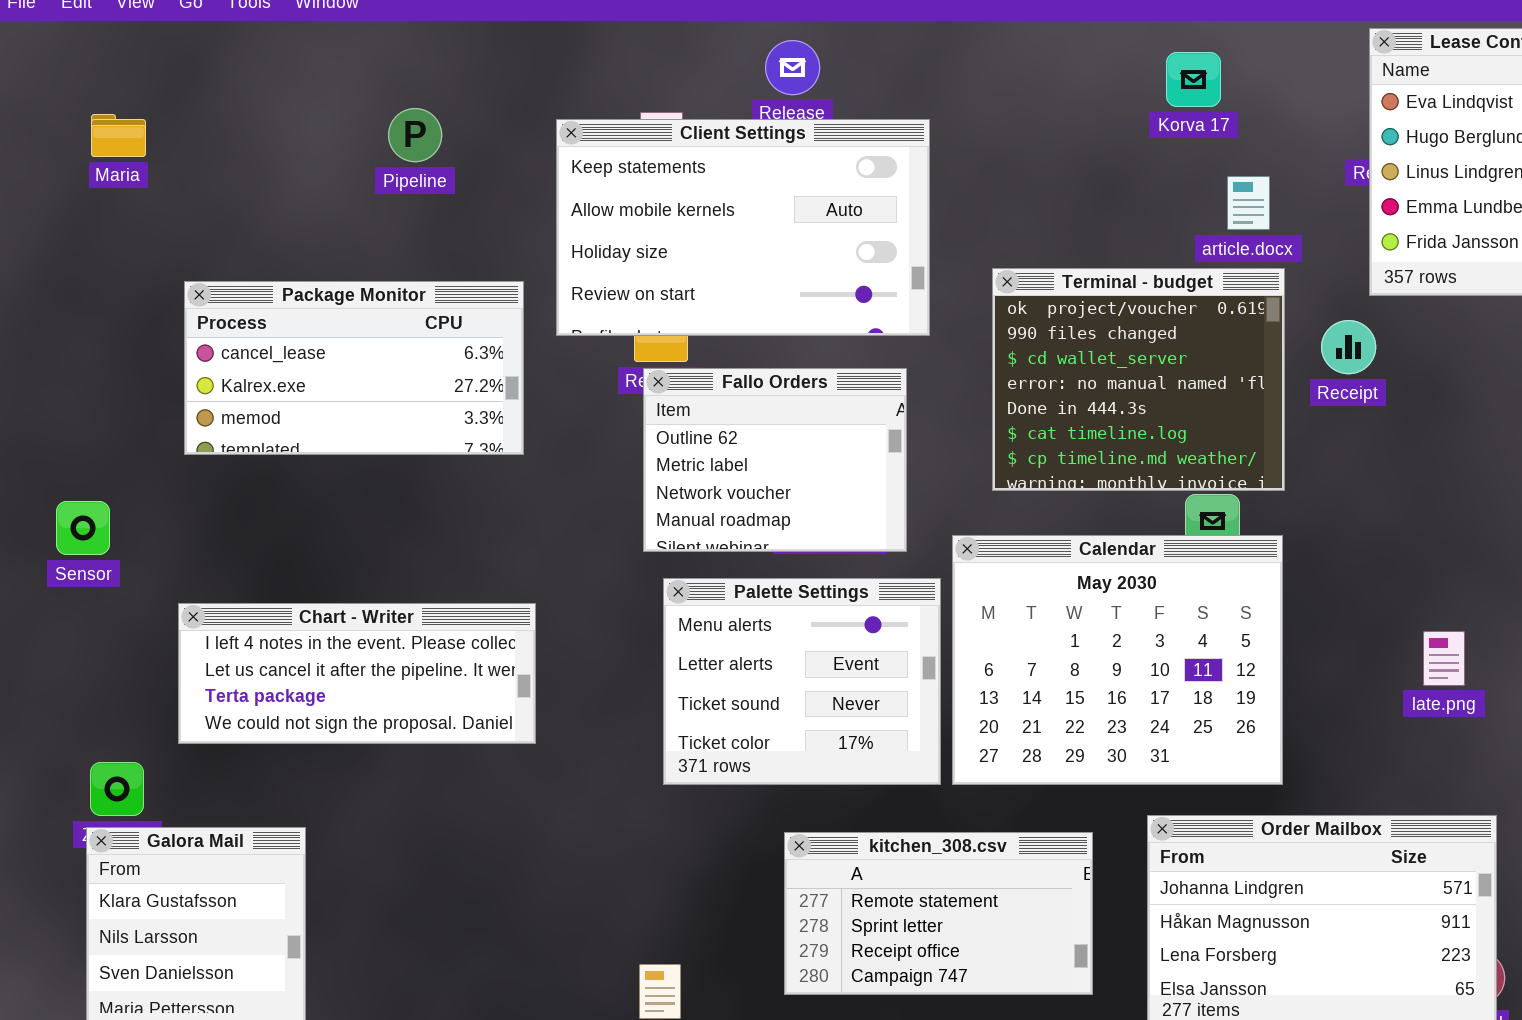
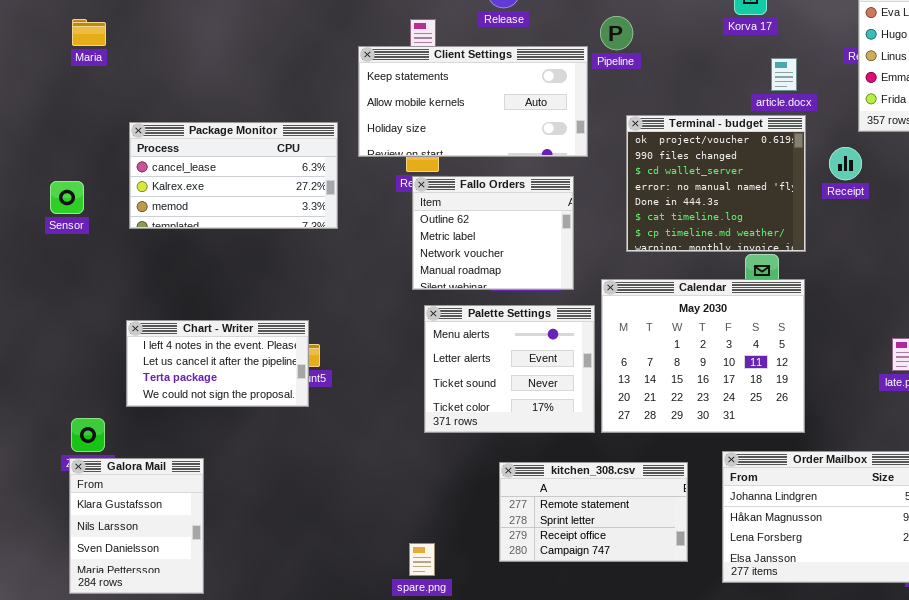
Pipeline: [388,108,442,162] -> [600,16,633,50], moved
Client Settings: [556,119,930,336] -> [358,46,588,157], resized
Sensor: [56,501,110,555] -> [50,181,84,214], moved
Chart - Writer: [178,603,536,744] -> [126,320,309,407], resized

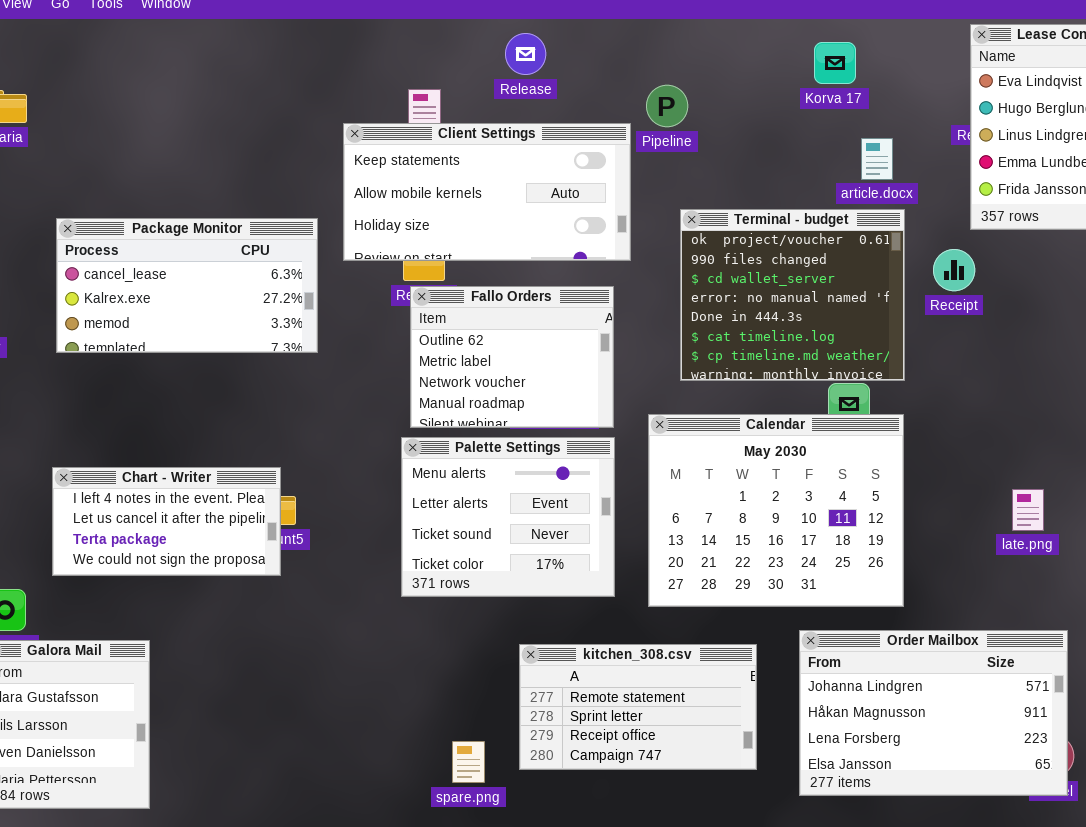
Palette Settings: [424,305,595,433] -> [401,437,615,597], moved
spare.png: [409,543,435,576] -> [452,741,485,783], moved

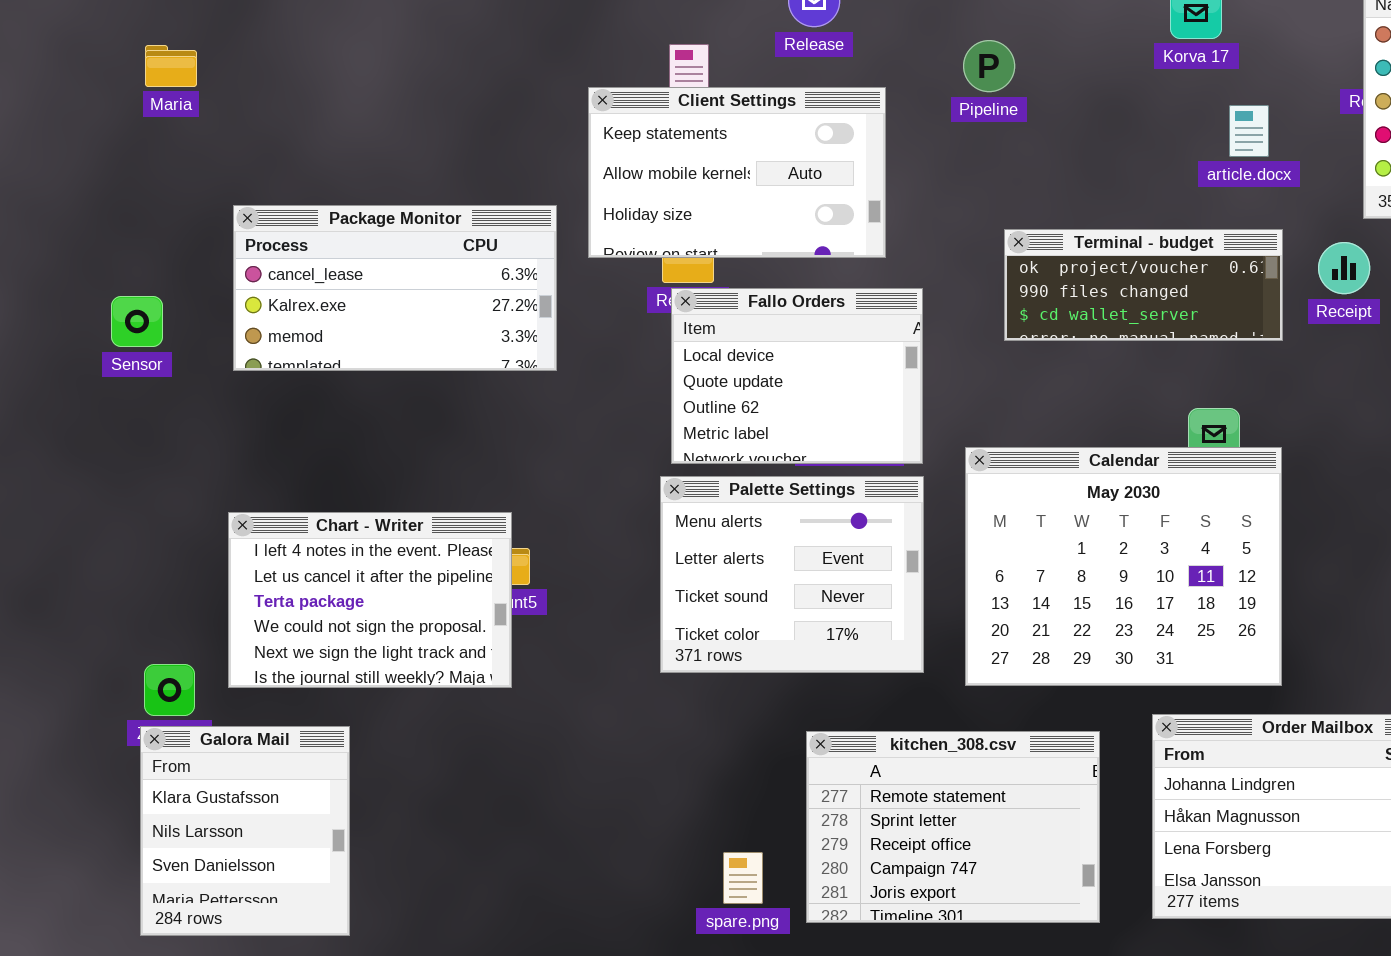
Client Settings: [343,123,631,261] -> [588,87,886,258], resized
Terminal - budget: [680,209,905,381] -> [1004,229,1283,341], moved, resized
Fallo Orders: [410,286,614,428] -> [671,288,923,464], scrolled up 2 rows
Chart - Writer: [52,467,281,576] -> [228,512,512,688], resized
kitchen_308.csv: [519,644,757,770] -> [806,731,1100,923], resized

